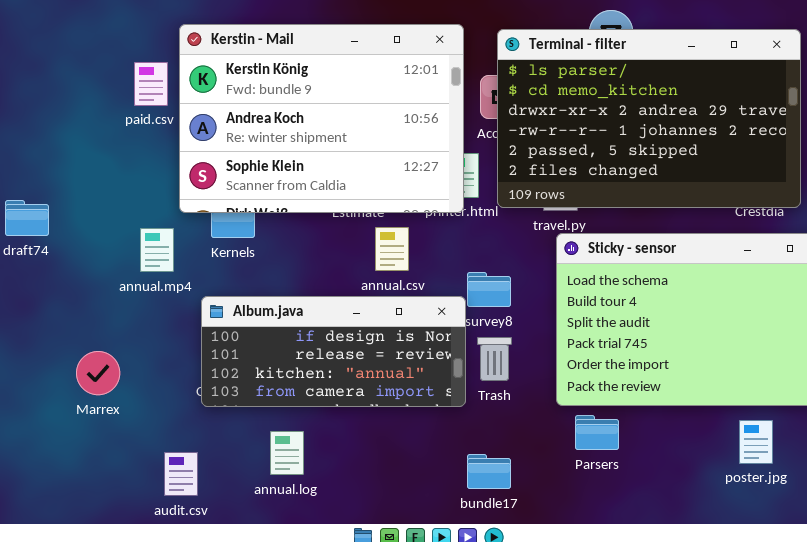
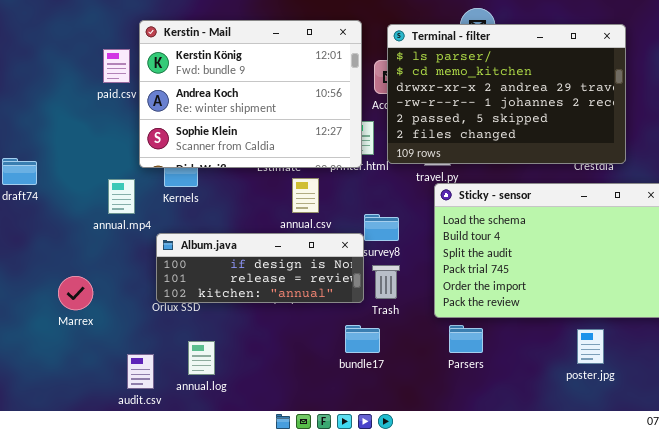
Album.java: [201,296,466,407] -> [156,233,364,303], resized
annual.log: [270,431,304,475] -> [188,341,215,375], moved
bundle17: [467,454,511,489] -> [345,325,380,353], moved

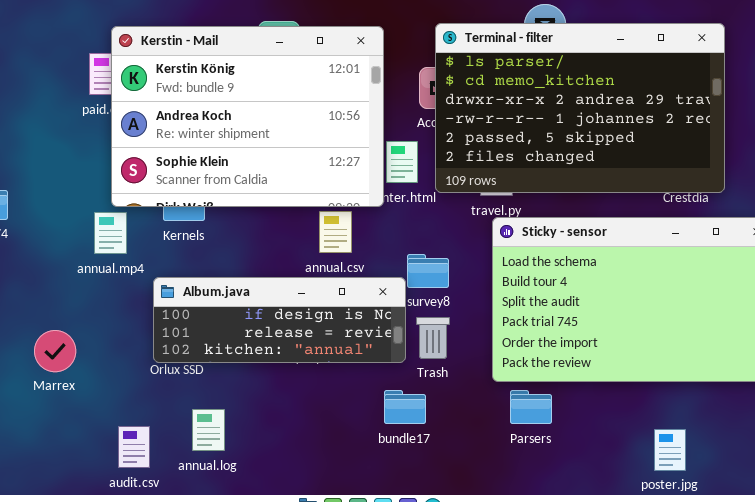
Kerstin - Mail: [139,20,362,168] -> [111,26,384,207], moved
poster.jpg: [577,329,604,364] -> [654,429,686,471], moved

